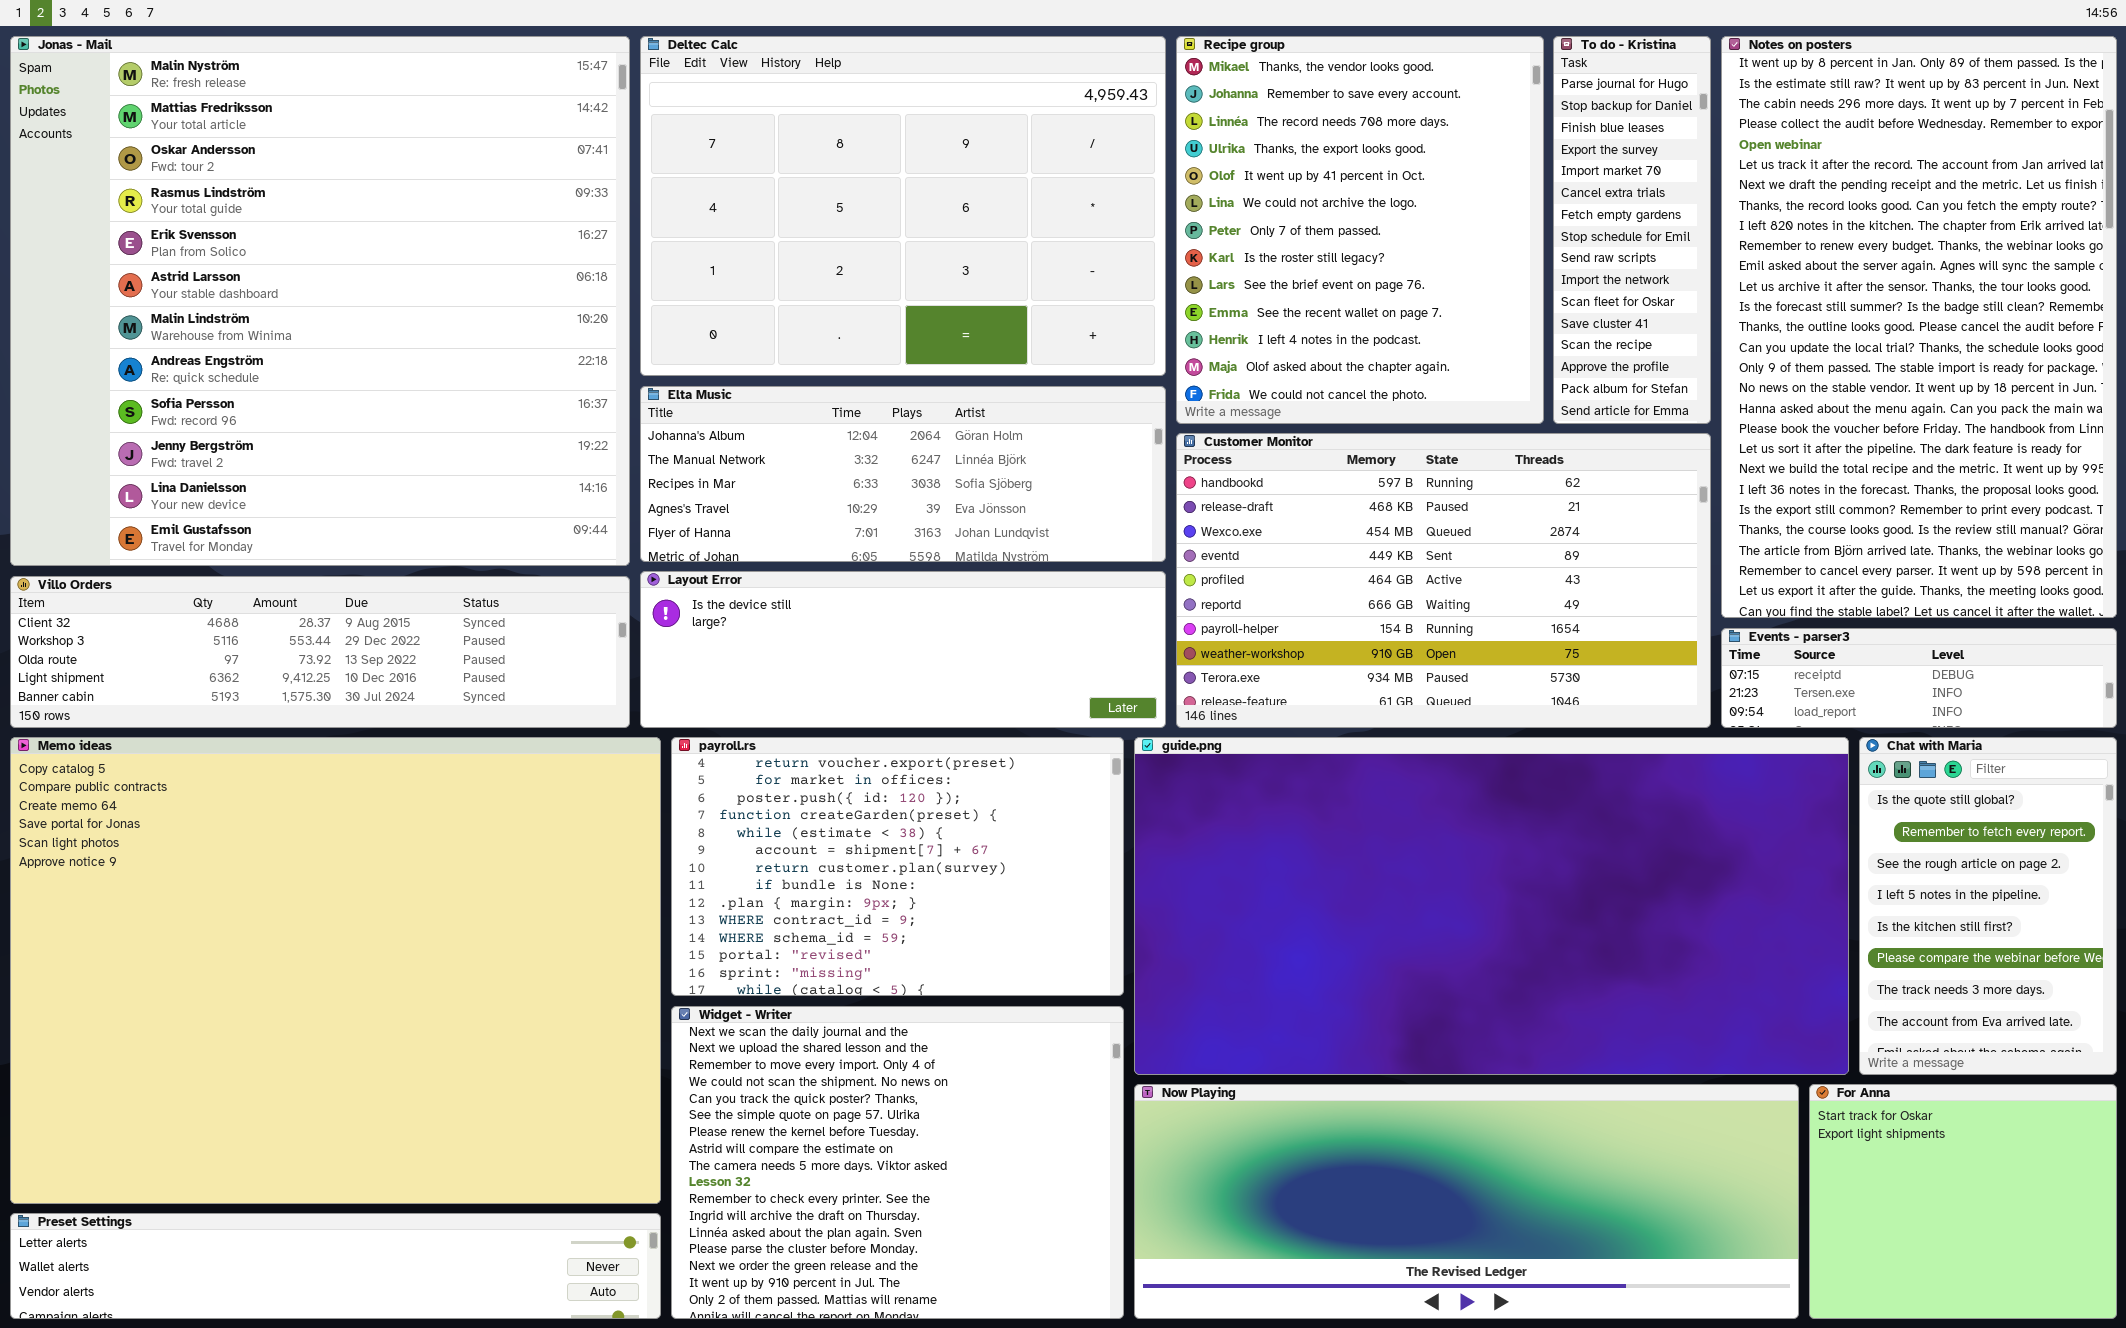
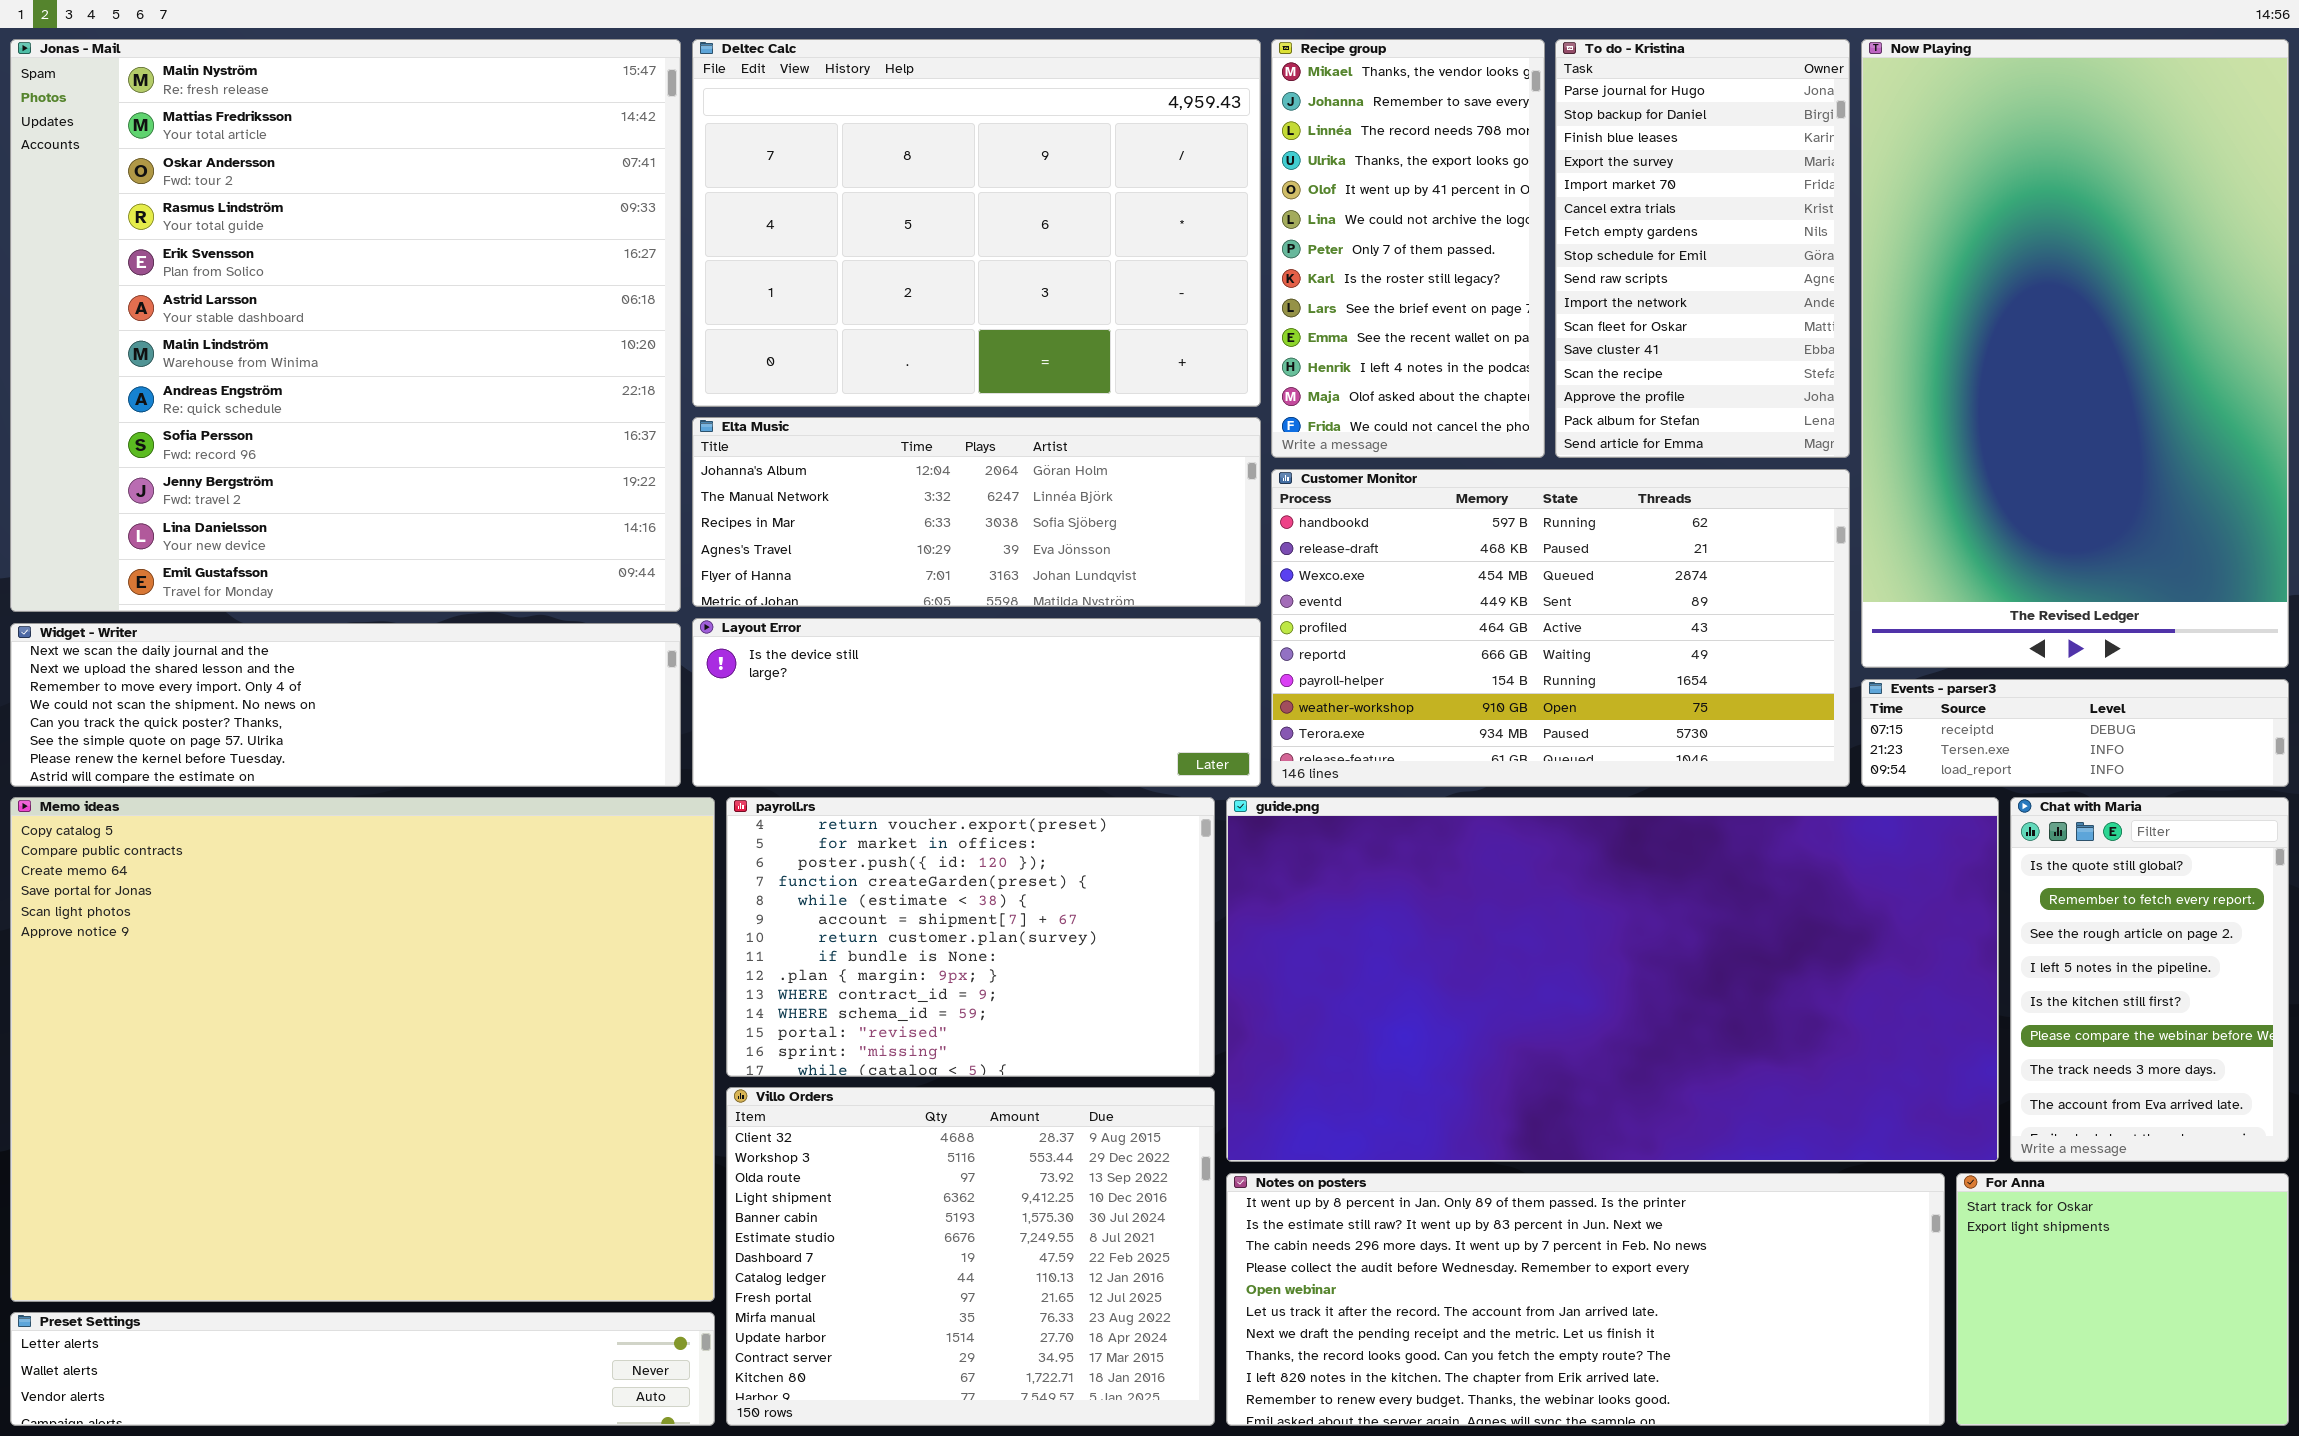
Recipe group: [1176,36,1544,424] -> [1271,39,1545,458], resized
To do - Kristina: [1553,36,1711,424] -> [1555,39,1850,458], resized
Notes on posters: [1721,36,2117,618] -> [1226,1173,1945,1426], moved, resized
Villo Orders: [10,576,630,728] -> [726,1087,1215,1426], moved, resized
Widget - Writer: [671,1006,1124,1319] -> [10,623,681,787], moved, resized
Now Playing: [1134,1084,1799,1319] -> [1861,39,2289,668], moved, resized

